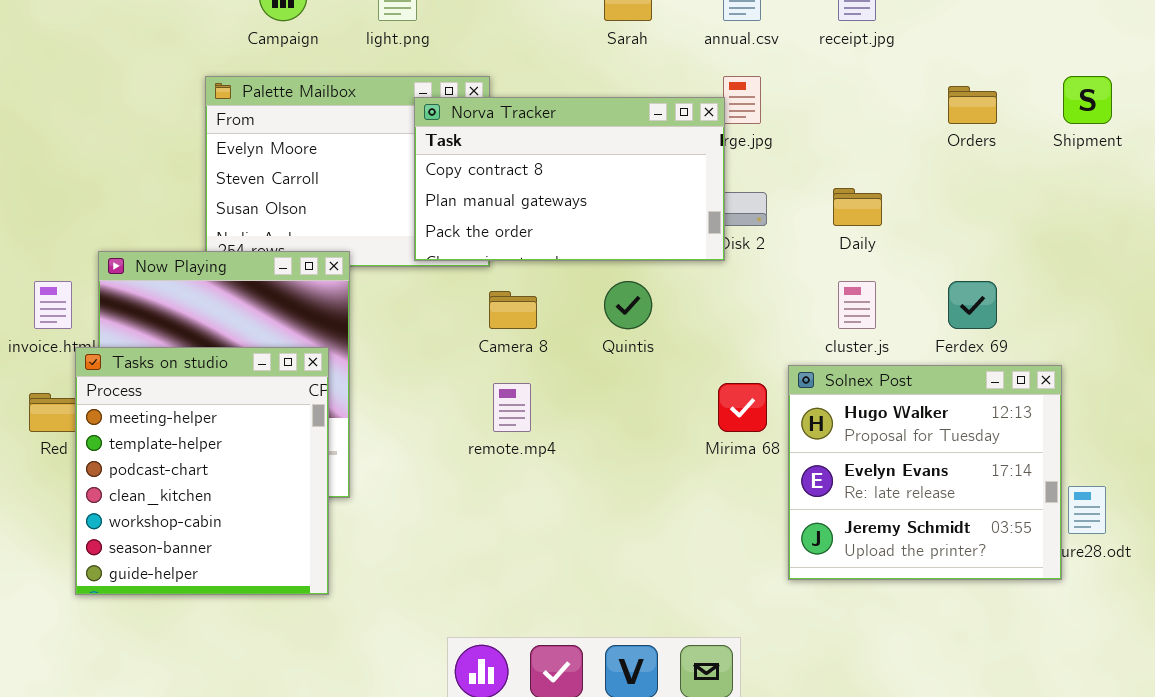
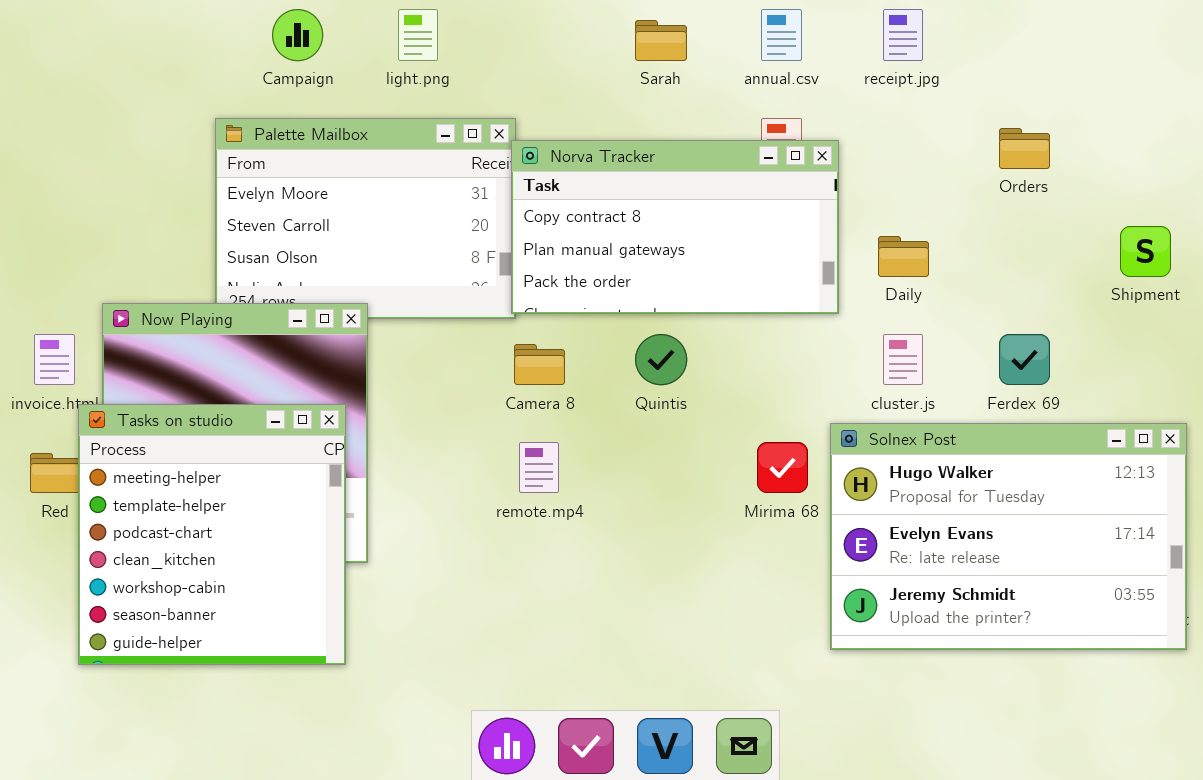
Shipment: [1063,76,1112,124] -> [1120,226,1171,277], moved
Norva Tracker: [414,97,725,261] -> [511,140,839,314], moved
Solnex Post: [788,365,1062,580] -> [830,423,1187,650], resized

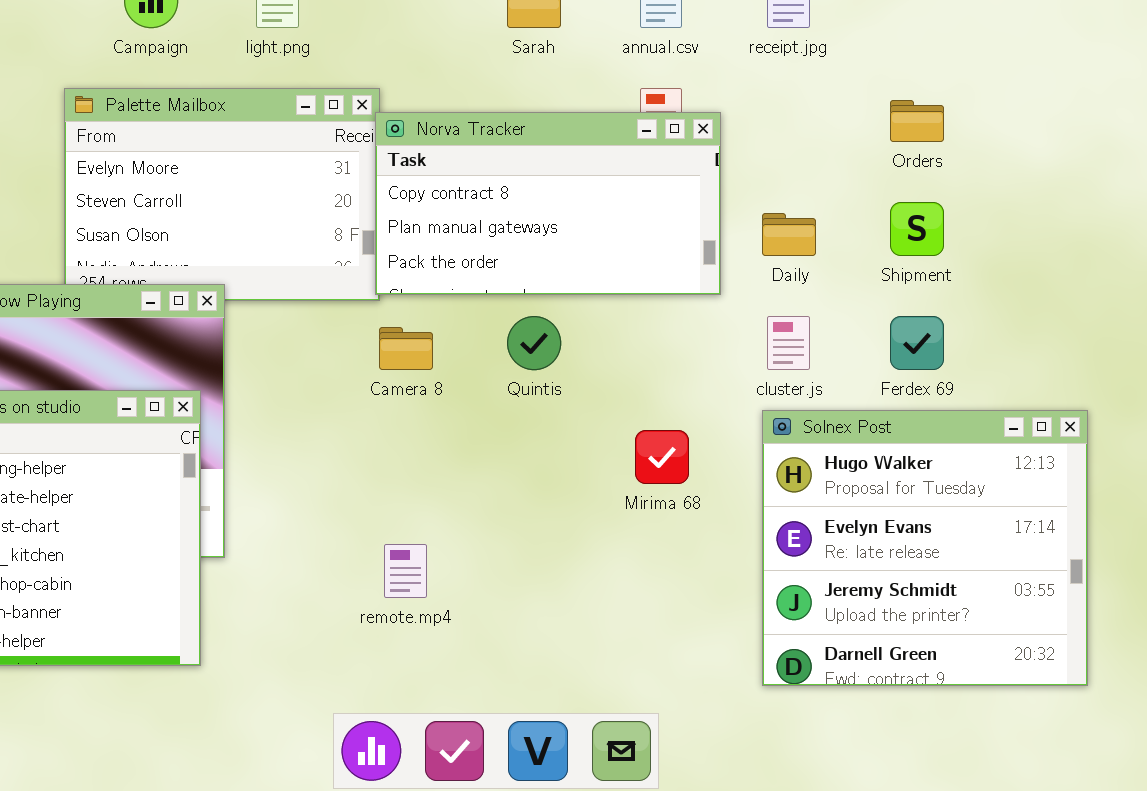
Shipment: [1120,226,1171,277] -> [890,202,944,256], moved
Solnex Post: [830,423,1187,650] -> [762,410,1088,686], resized
remote.mp4: [519,442,559,493] -> [384,544,427,598], moved

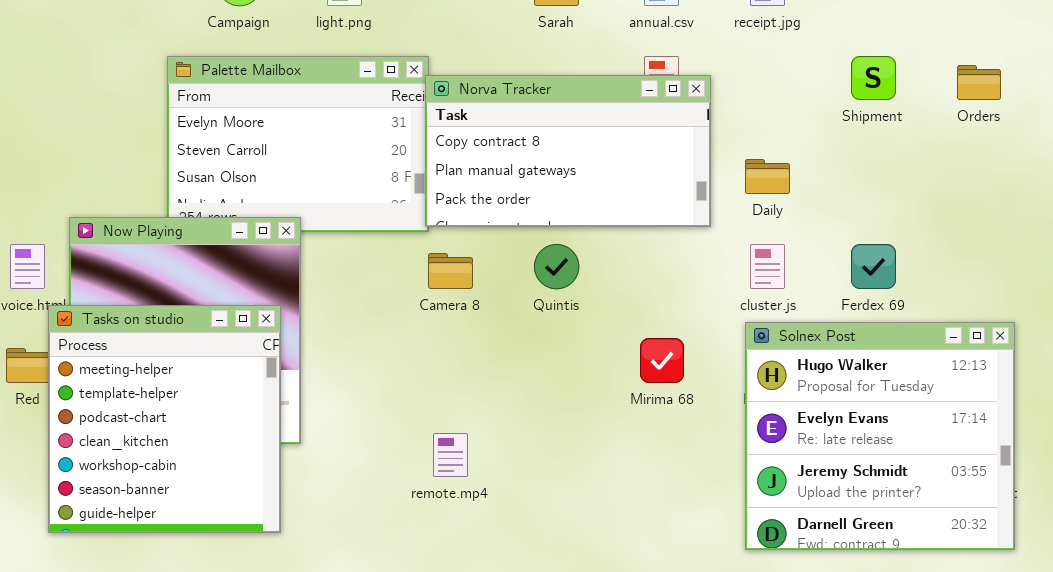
Orders: [890,100,944,142] -> [957,65,1001,100], moved
Shipment: [890,202,944,256] -> [851,56,896,100], moved

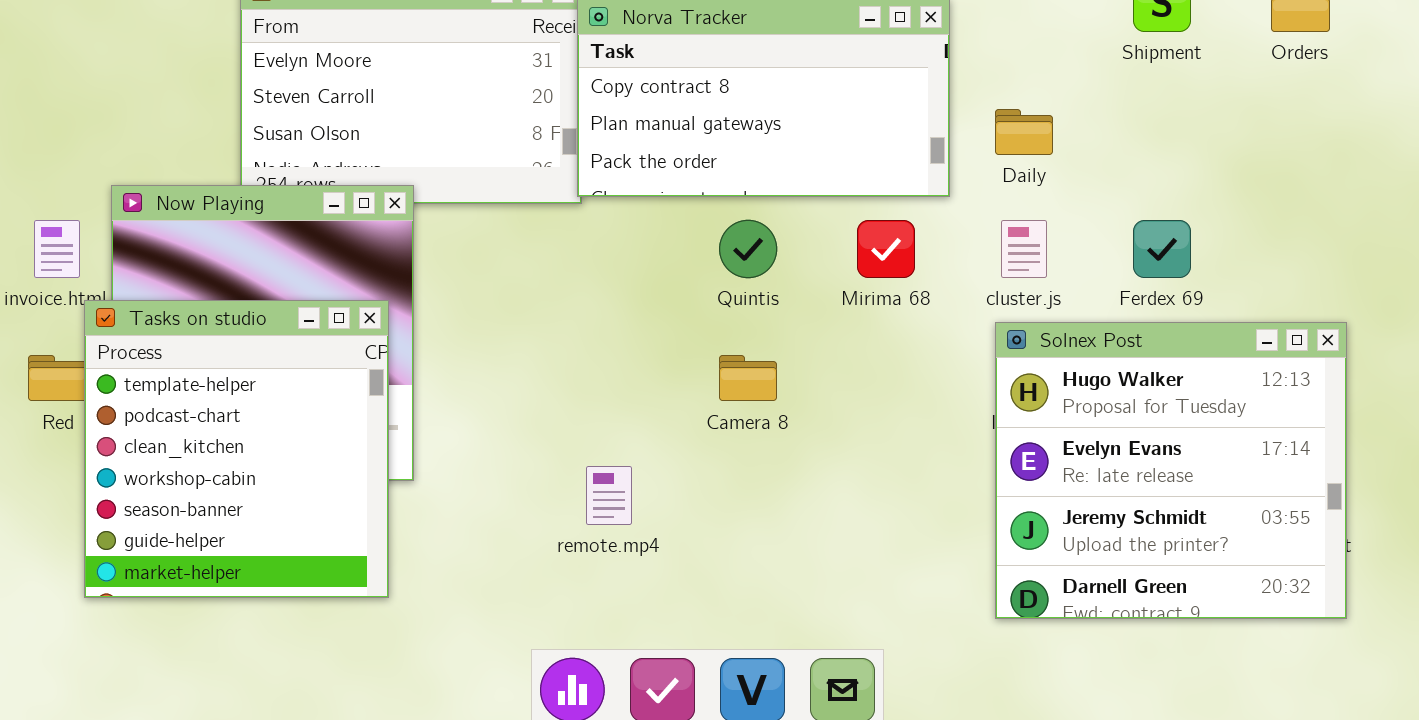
Camera 8: [428,253,473,289] -> [719,355,777,401], moved
Tasks on studio: [48,305,281,533] -> [84,300,389,598], scrolled down 1 row
Mirima 68: [640,338,684,383] -> [857,220,915,278], moved

